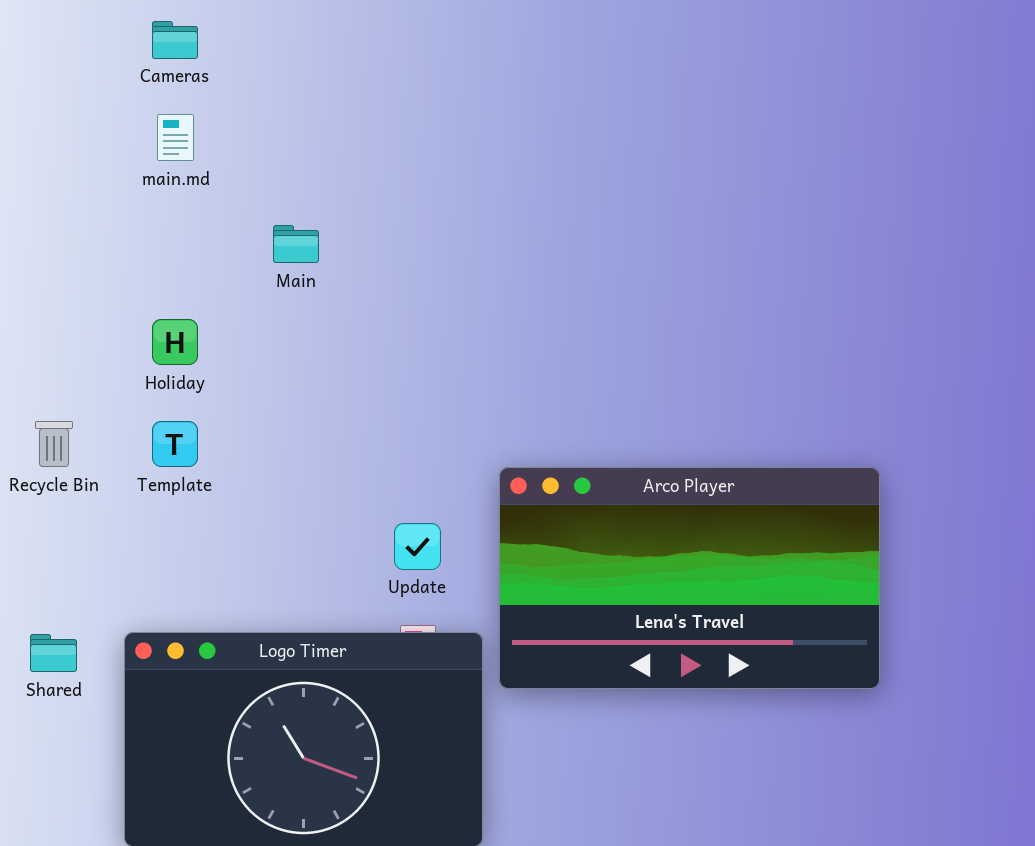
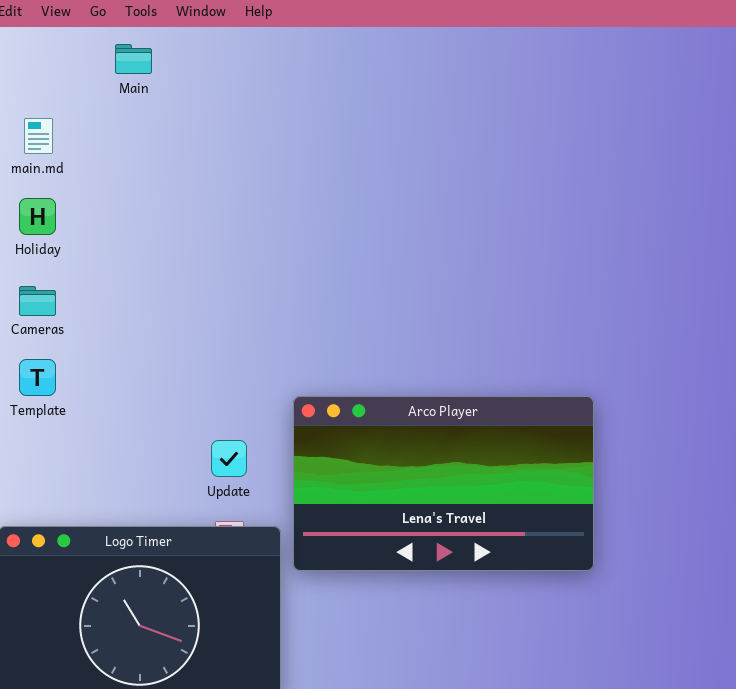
Cameras: [152,21,198,59] -> [19,286,56,316], moved
Main: [273,225,319,263] -> [115,44,152,74], moved
Holiday: [152,319,198,365] -> [19,198,56,235], moved

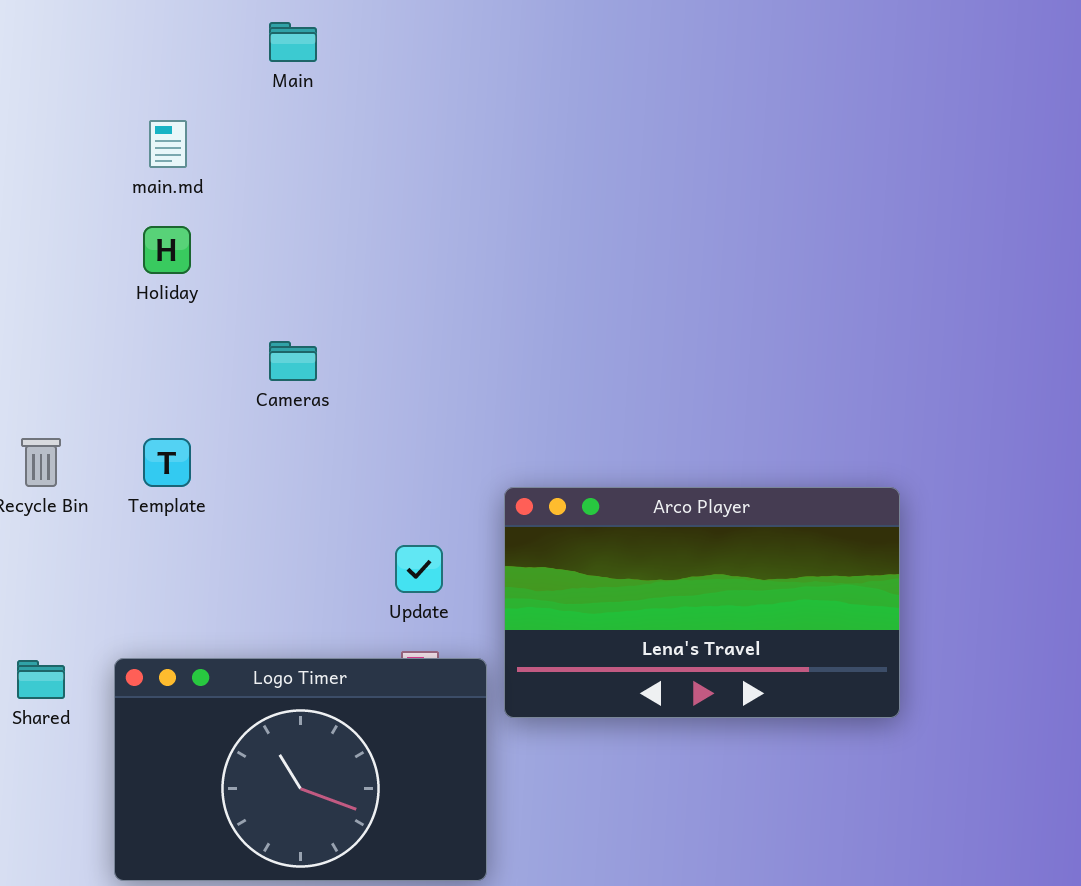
Cameras: [19,286,56,316] -> [269,341,317,381], moved

